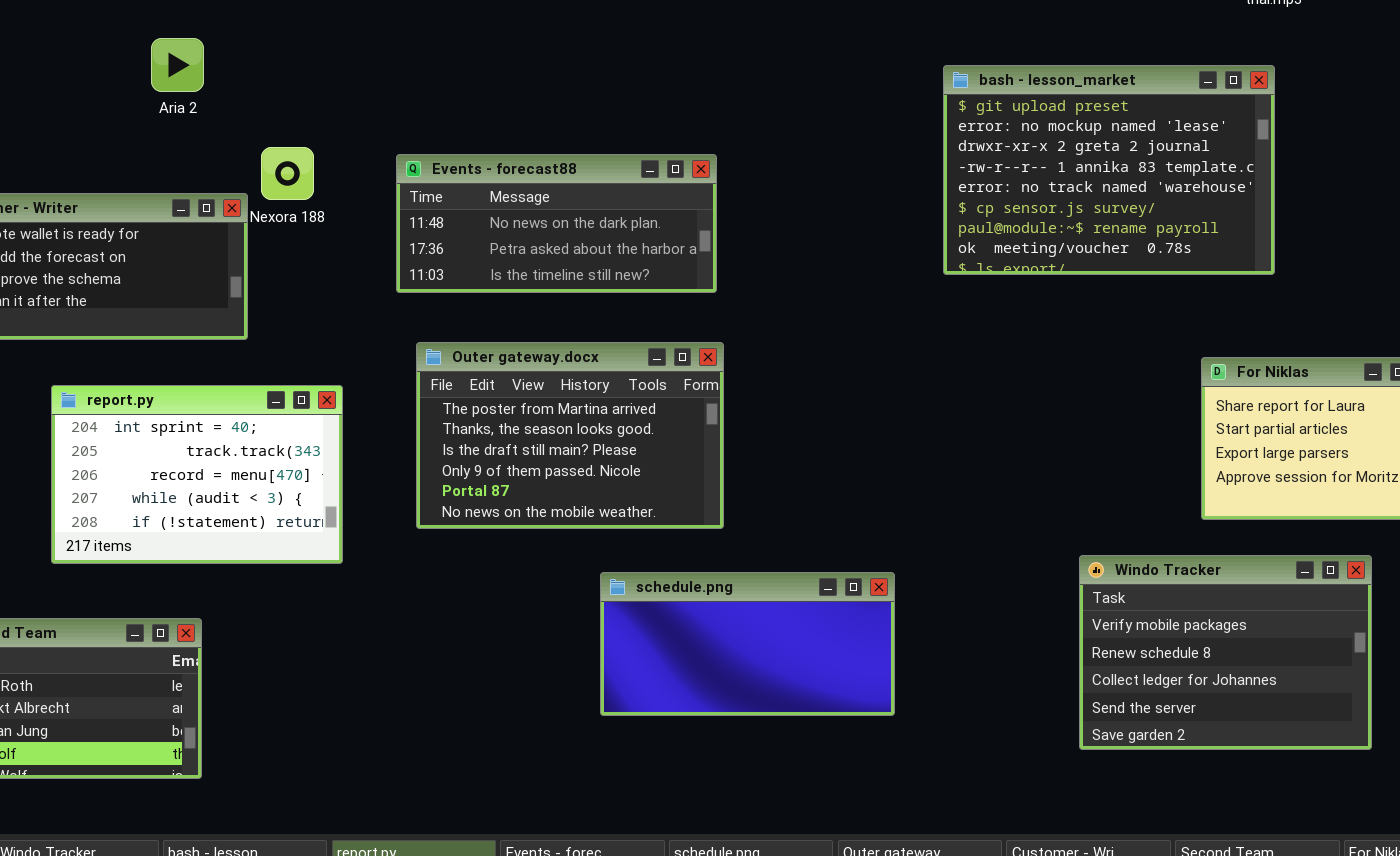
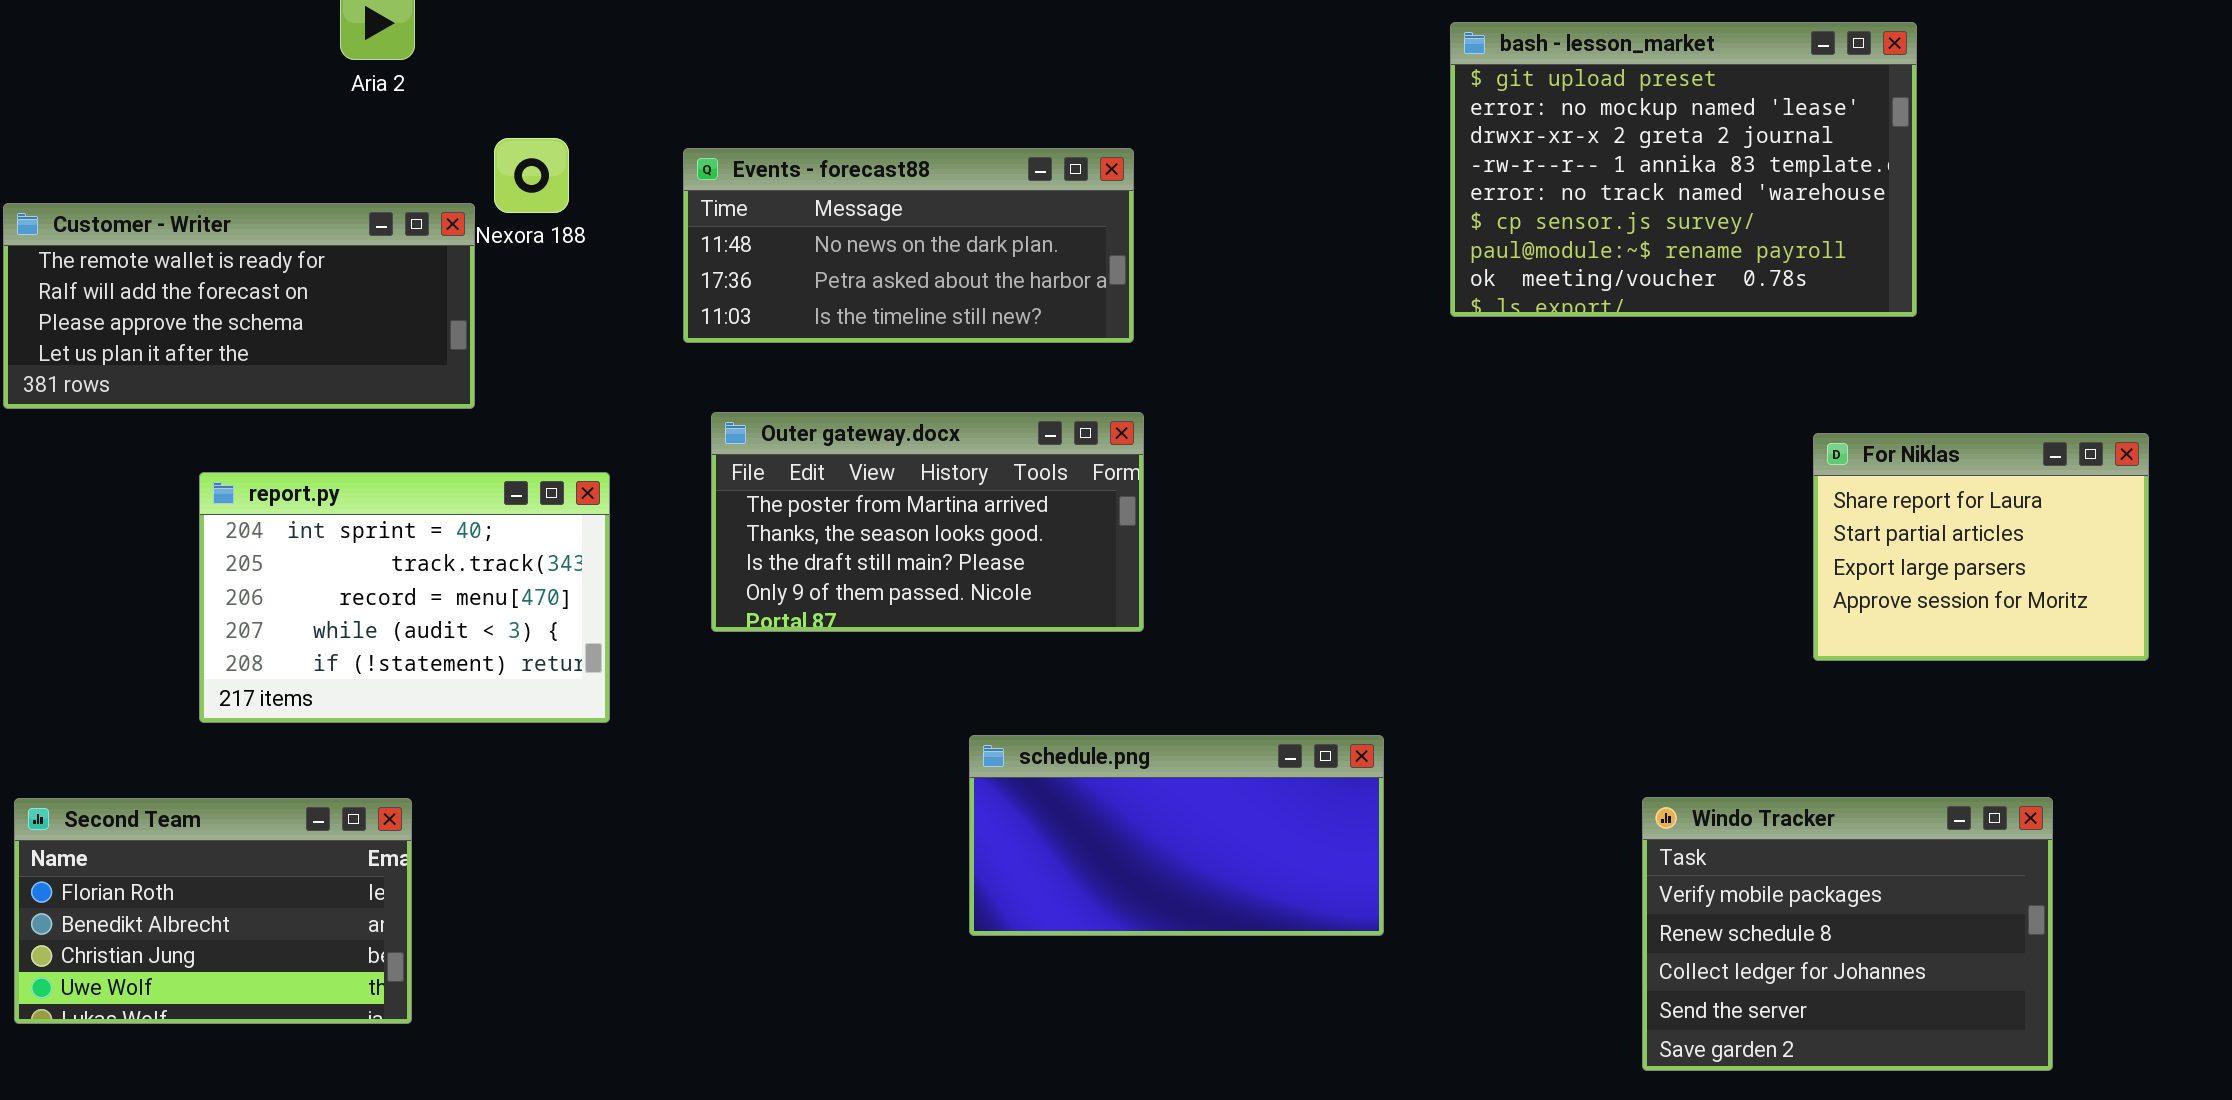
Outer gateway.docx: [416,342,724,529] -> [711,412,1144,632], resized
Windo Tracker: [1079,555,1372,750] -> [1642,797,2053,1071], moved

